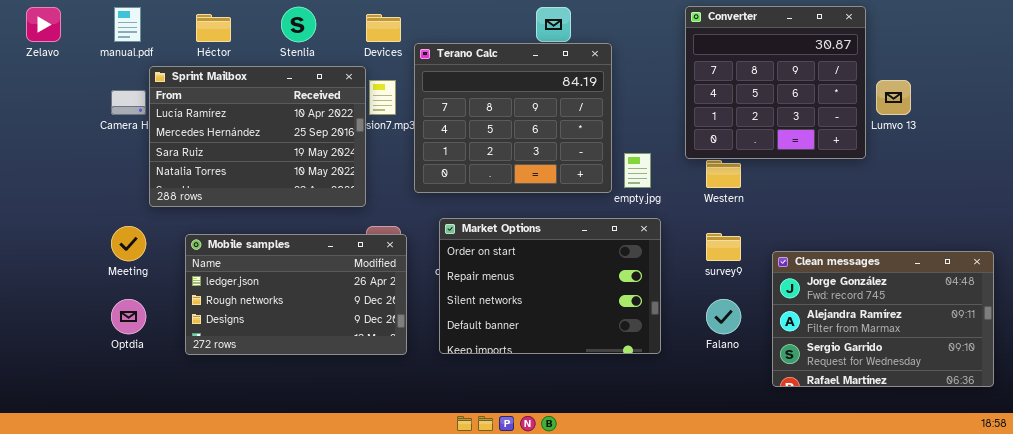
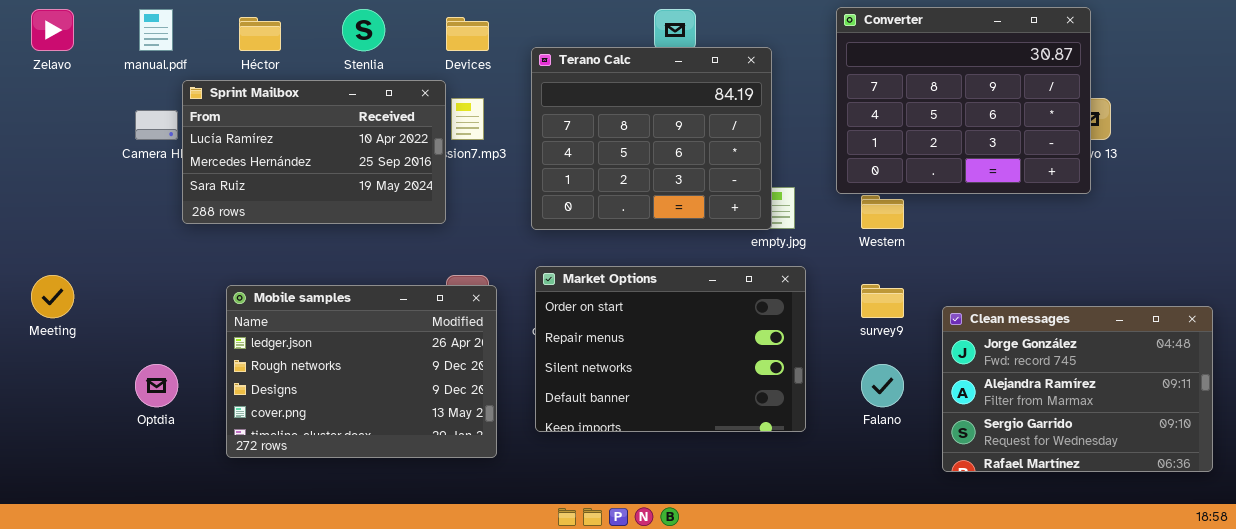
Converter: [685,6,866,159] -> [836,7,1091,194], resized
Terano Calc: [414,43,612,193] -> [531,47,772,230], moved
Sprint Mailbox: [149,66,366,207] -> [182,80,446,224], resized
Meeting: [111,226,146,261] -> [31,275,74,318], moved
Mobile samples: [185,234,407,355] -> [226,285,497,458], resized

